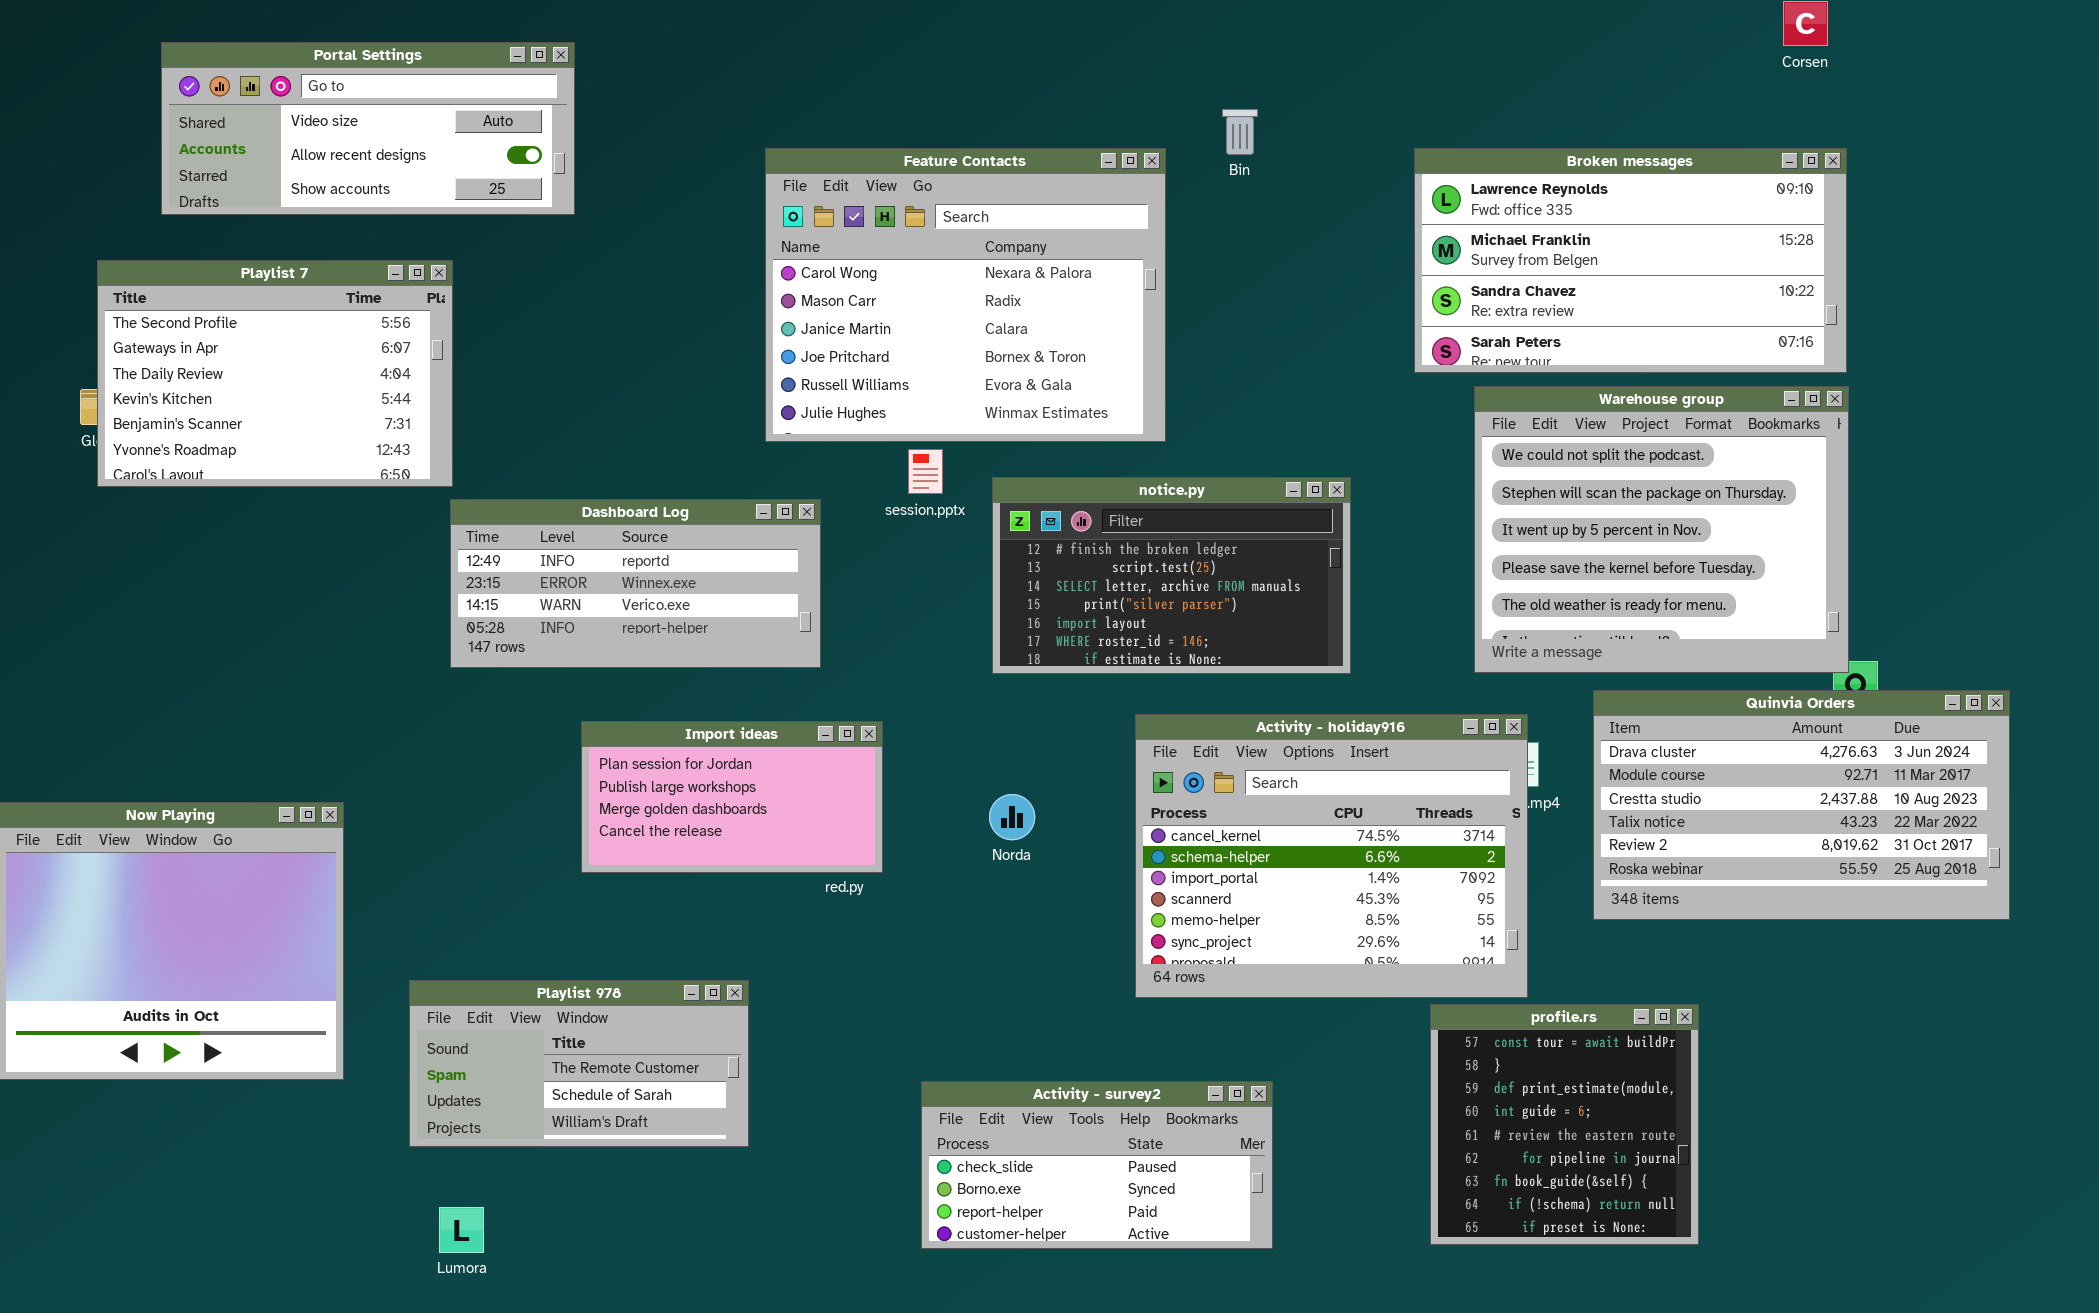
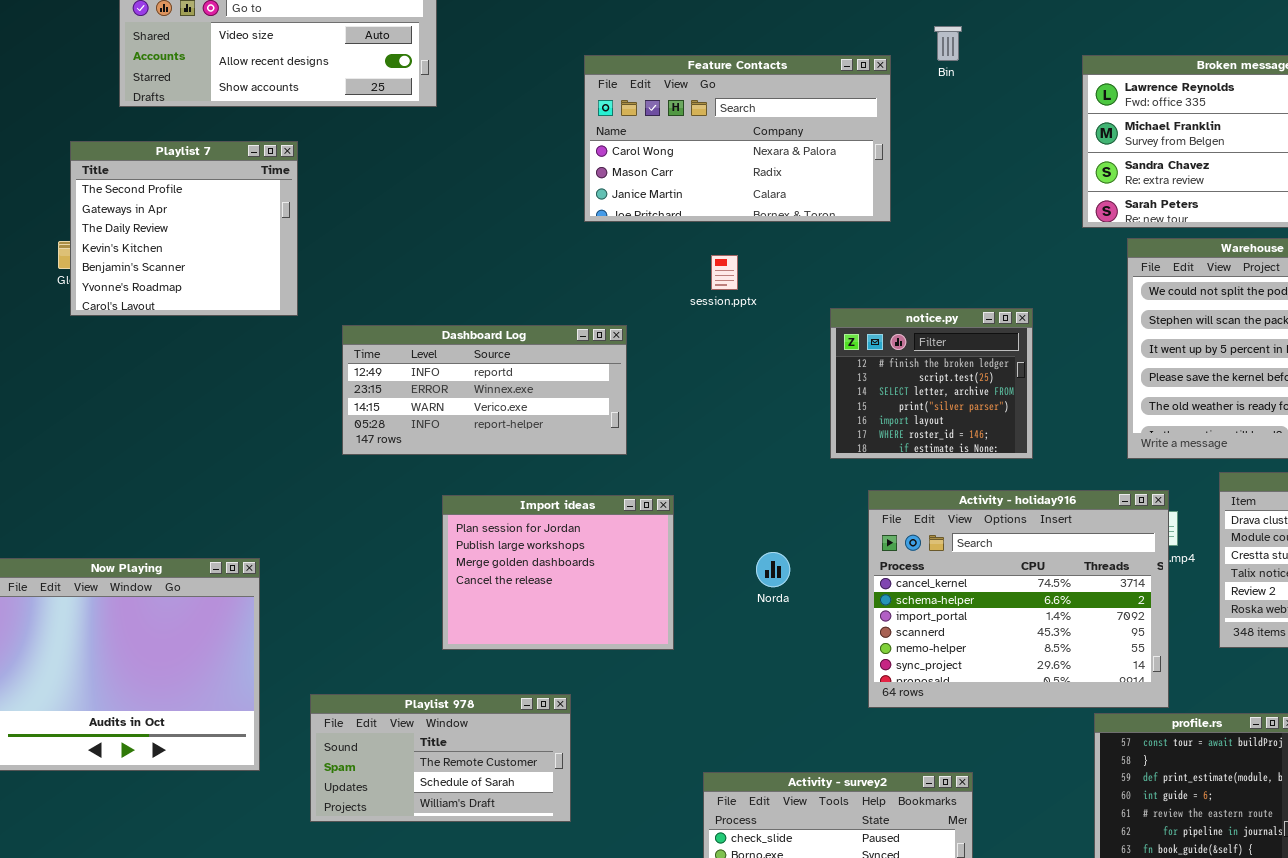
Feature Contacts: [765,148,1166,442] -> [584,55,891,222], resized
Playlist 7: [97,260,453,487] -> [70,141,298,316], resized
session.pptx: [908,449,943,494] -> [711,255,738,290], moved
notice.py: [992,477,1351,674] -> [830,308,1033,459], resized
Import ideas: [581,721,883,873] -> [442,495,674,650], resized

